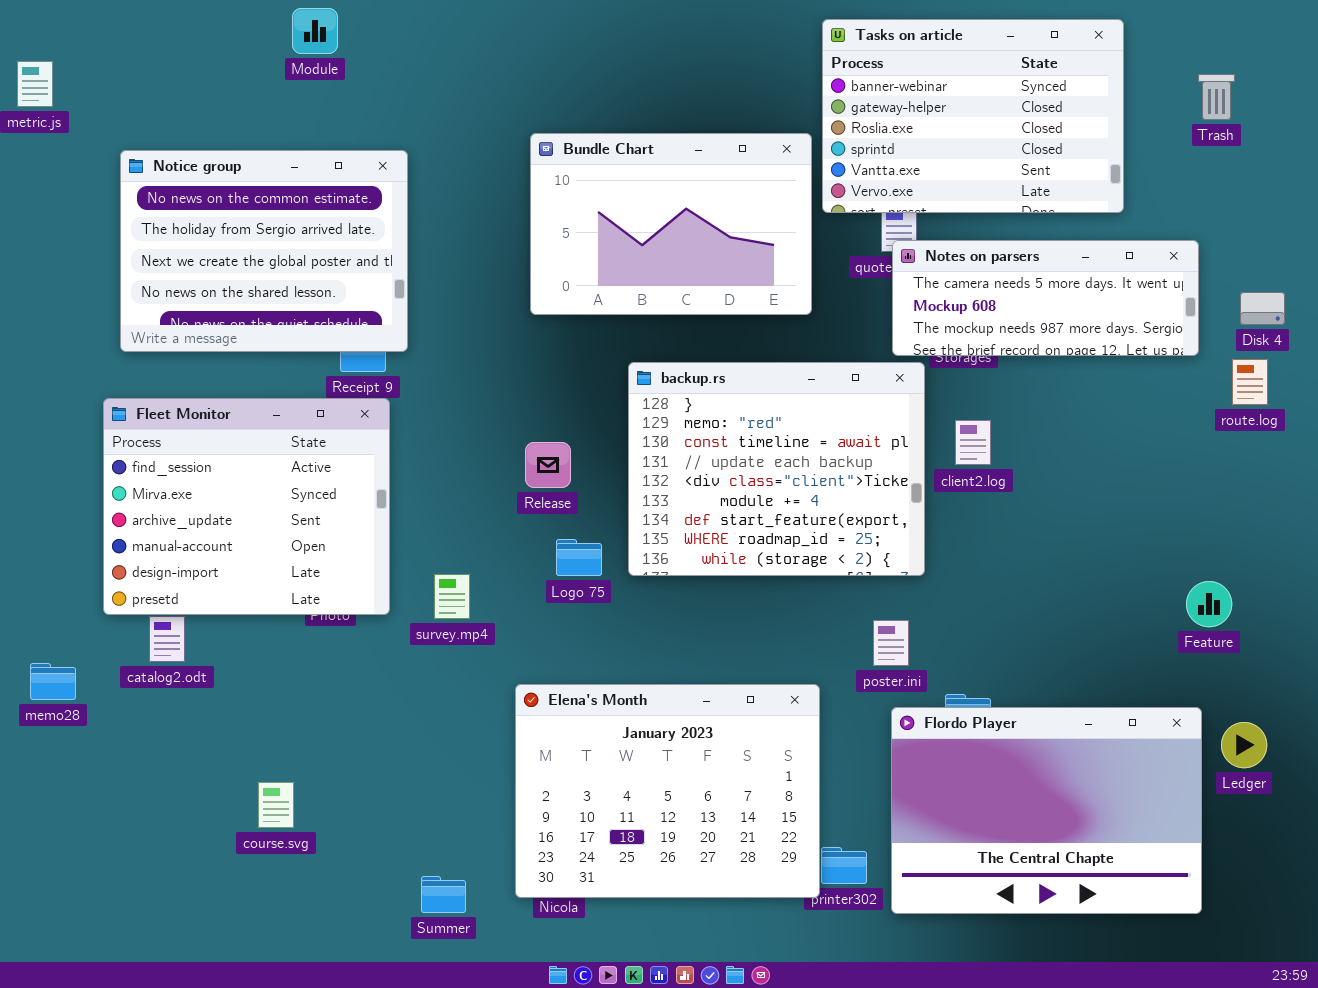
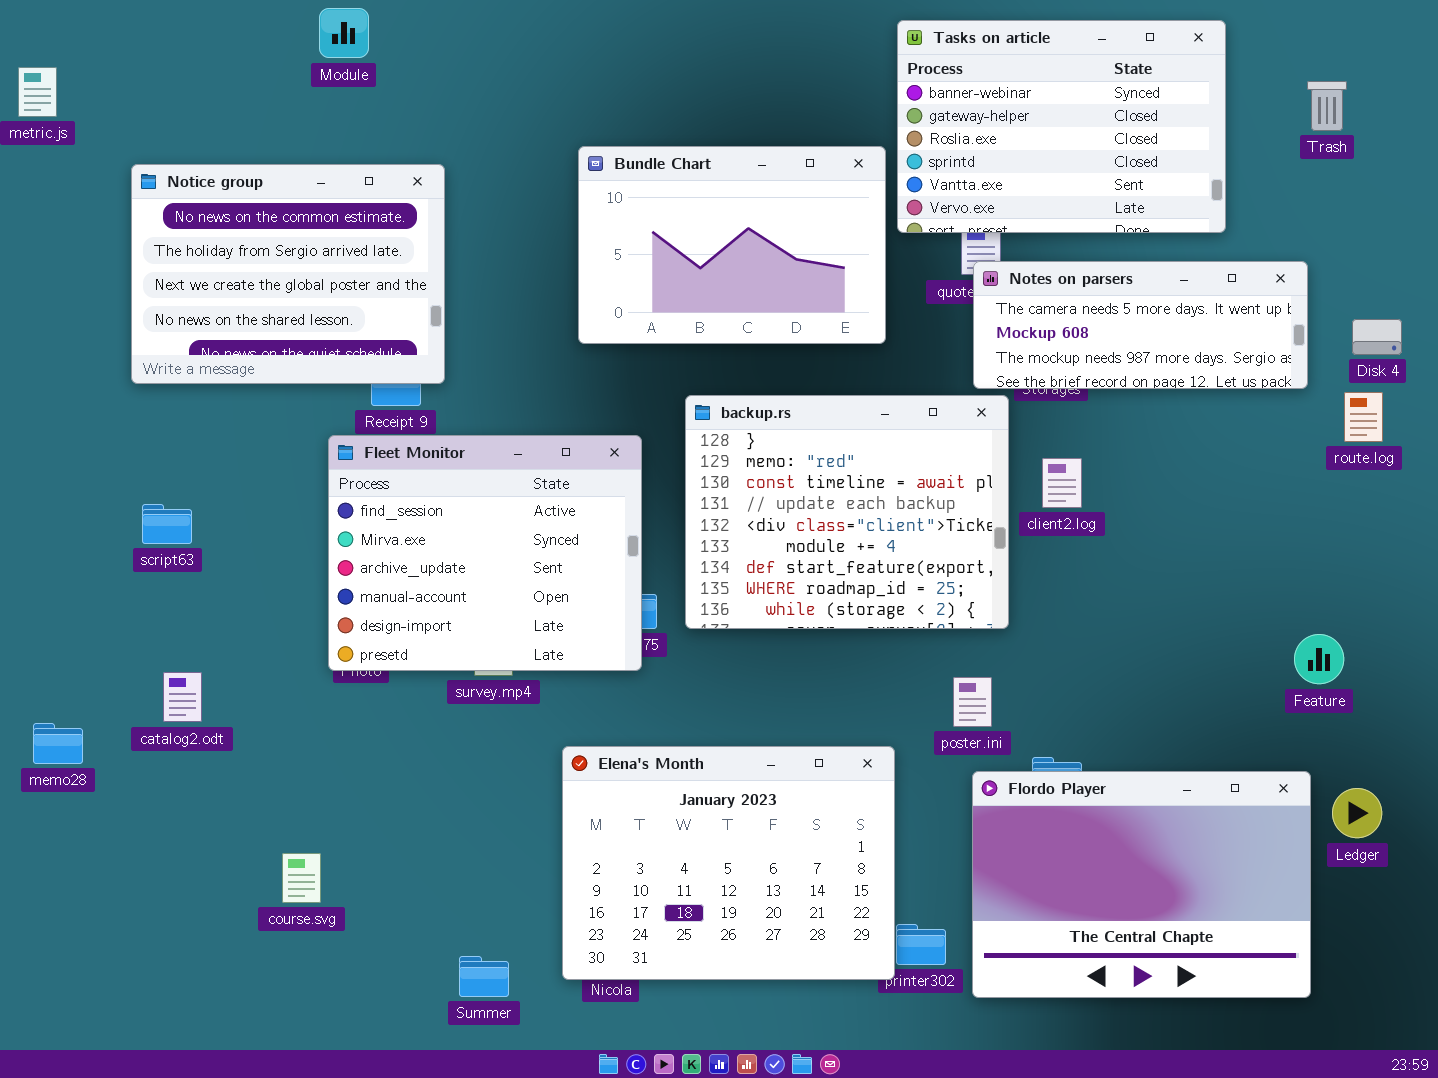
Fleet Monitor: [103,398,390,615] -> [328,435,642,671], moved

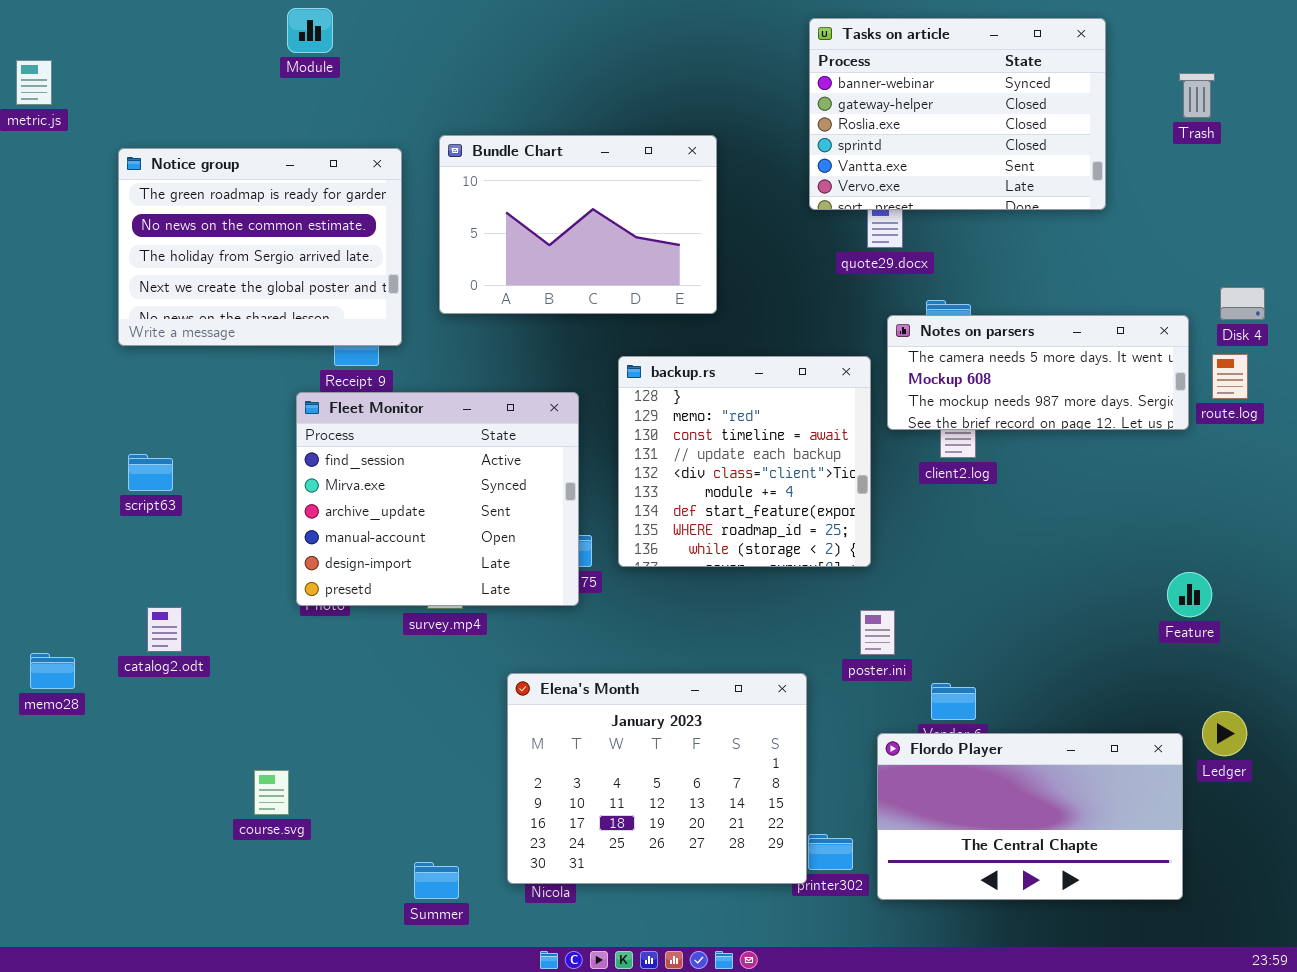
Bundle Chart: [578,146,886,344] -> [439,135,717,314], moved
Notice group: [131,164,445,384] -> [118,148,402,346], scrolled up 1 row
Notes on parsers: [973,261,1308,389] -> [887,315,1189,430], moved
backup.rs: [685,395,1009,629] -> [618,356,871,567], resized
Flordo Player: [972,771,1311,998] -> [877,733,1183,900], resized

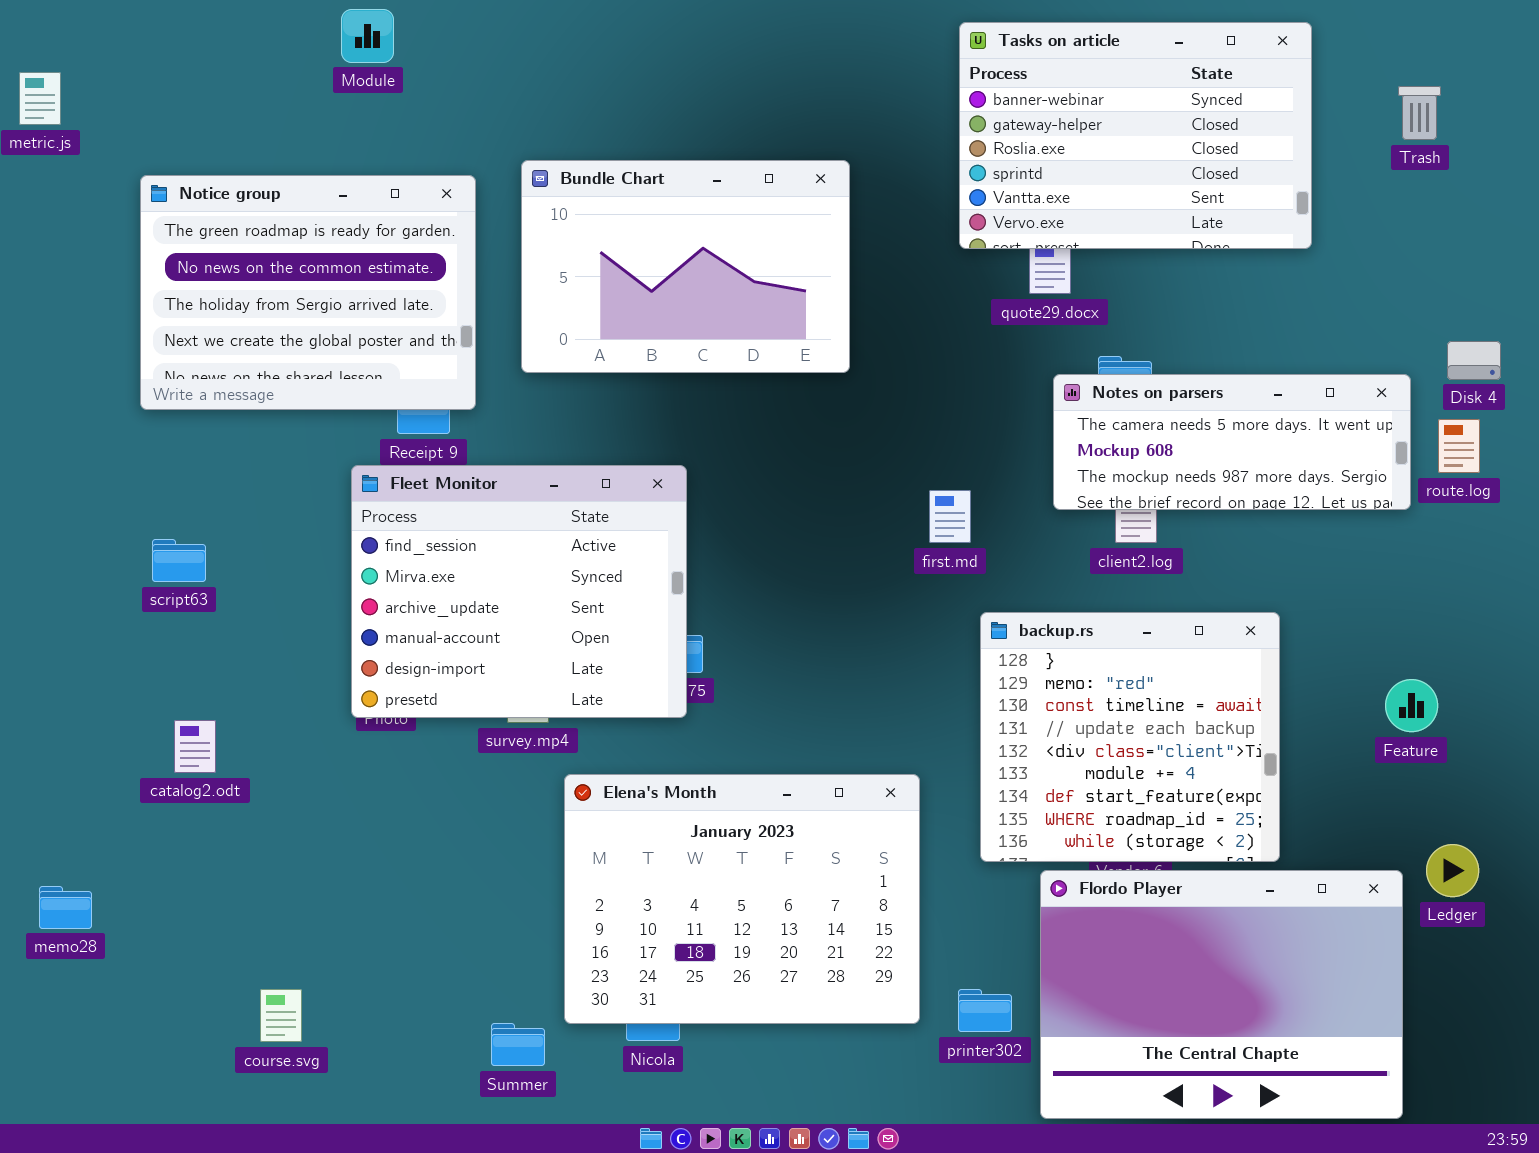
backup.rs: [618,356,871,567] -> [980,612,1280,862], moved
memo28: [30,653,75,689] -> [39,886,92,929], moved
Elena's Month: [507,673,807,884] -> [564,774,920,1024], moved
Flordo Player: [877,733,1183,900] -> [1040,870,1403,1119], resized
course.svg: [254,770,289,815] -> [260,989,302,1042], moved

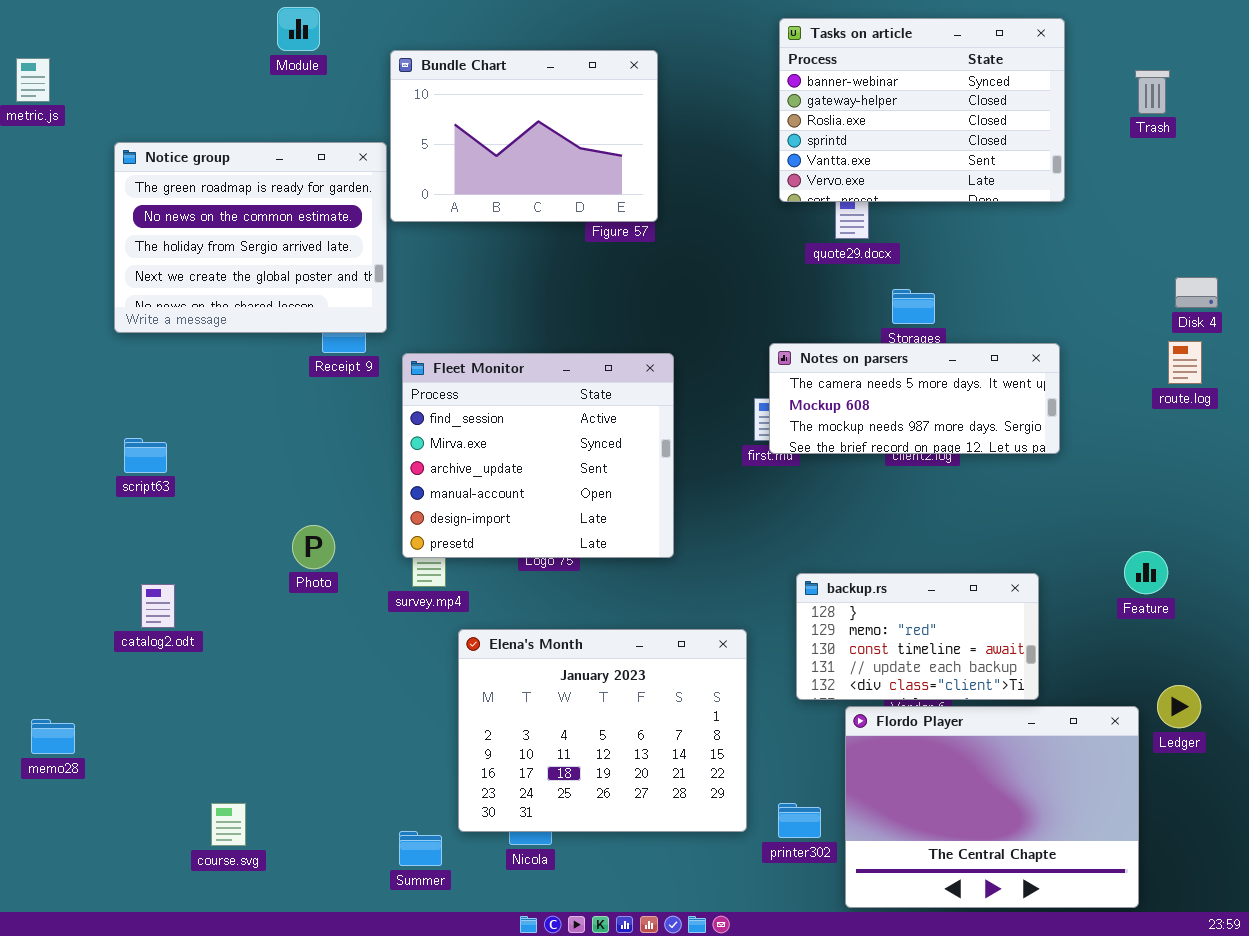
Bundle Chart: [521,160,850,373] -> [390,50,658,222], moved
Notes on parsers: [1053,374,1411,510] -> [769,343,1060,454], moved
Fleet Monitor: [351,465,687,718] -> [402,353,674,558], moved
backup.rs: [980,612,1280,862] -> [796,573,1039,700], resized

